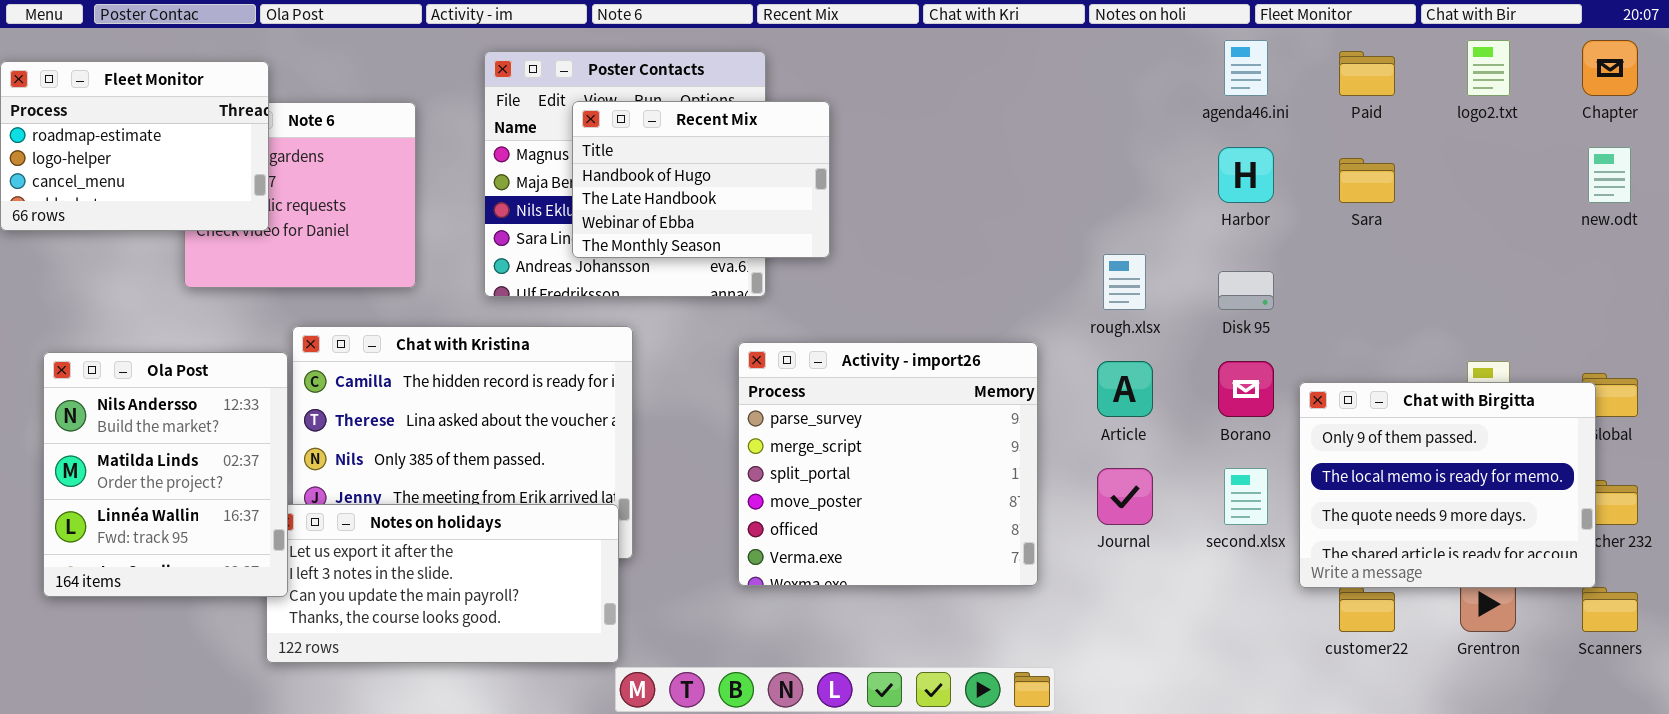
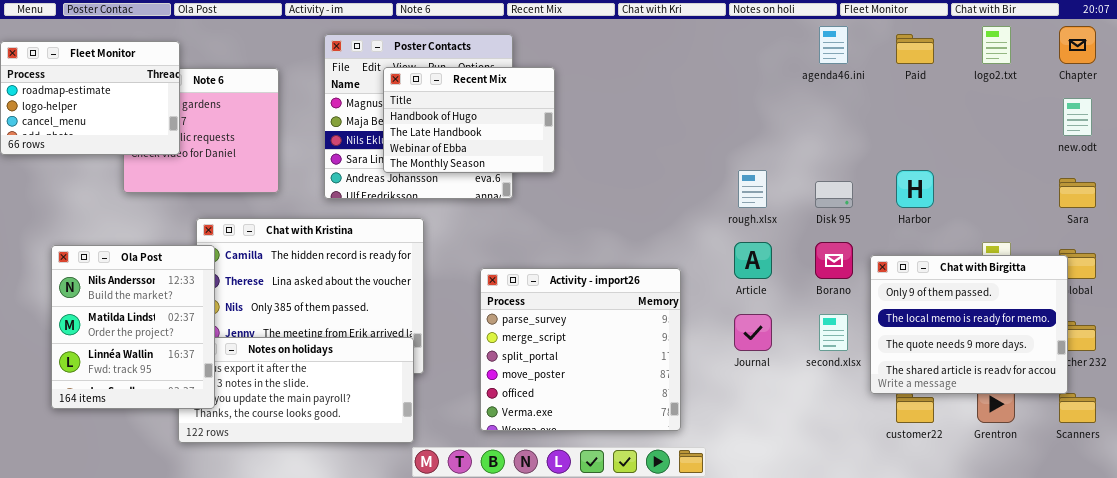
Harbor: [1218,147,1274,203] -> [896,170,934,208], moved
Sara: [1339,158,1395,203] -> [1059,178,1096,208], moved
Activity - import26: [738,342,1038,586] -> [480,268,681,431], moved
Ola Post: [43,352,288,597] -> [51,245,215,409], moved

